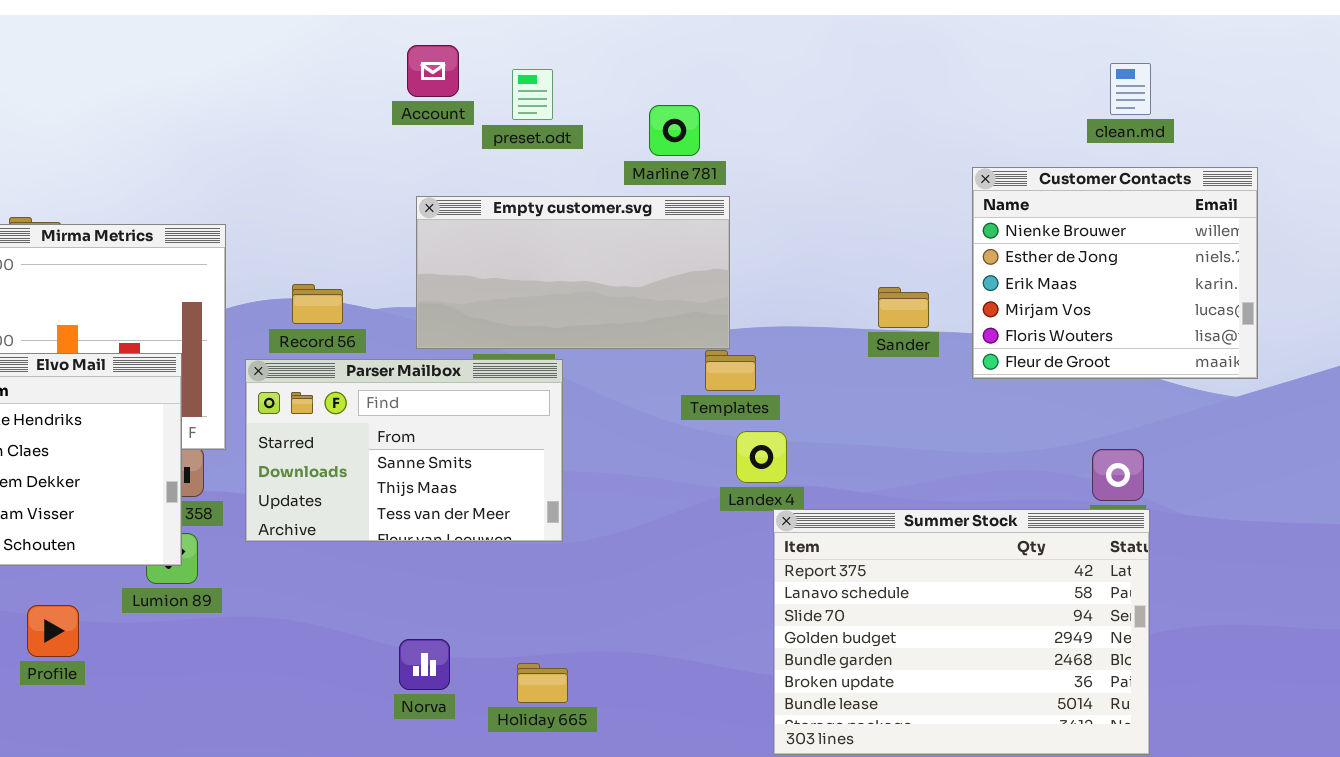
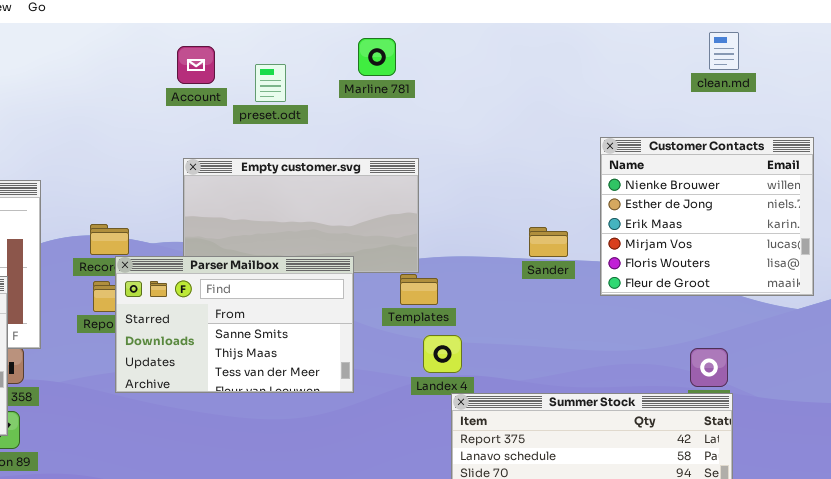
clean.md: [1110,63,1151,115] -> [709,32,739,70], moved
Marline 781: [649,105,700,156] -> [358,38,396,76], moved
Parser Mailbox: [245,359,563,542] -> [115,256,354,393], moved

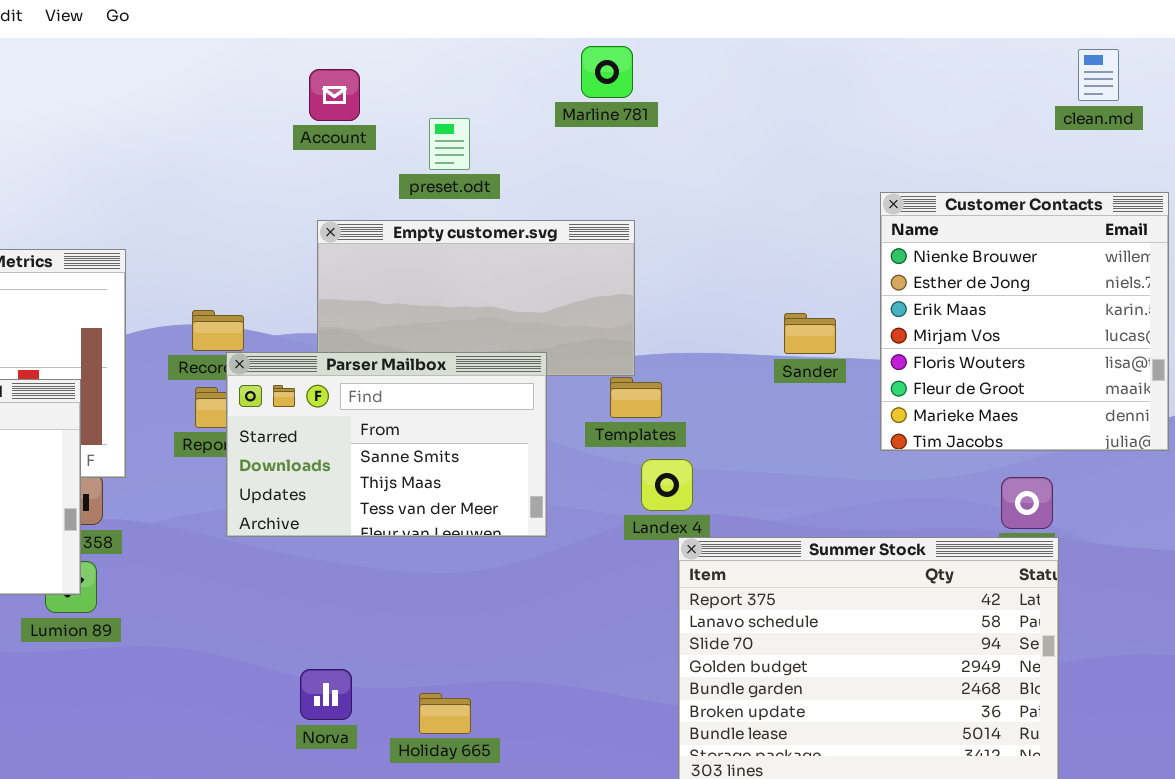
clean.md: [709,32,739,70] -> [1078,49,1119,101], moved
Marline 781: [358,38,396,76] -> [581,46,633,98], moved
preset.odt: [255,64,286,102] -> [429,118,470,170], moved
Customer Contacts: [600,137,814,296] -> [880,192,1169,451], resized

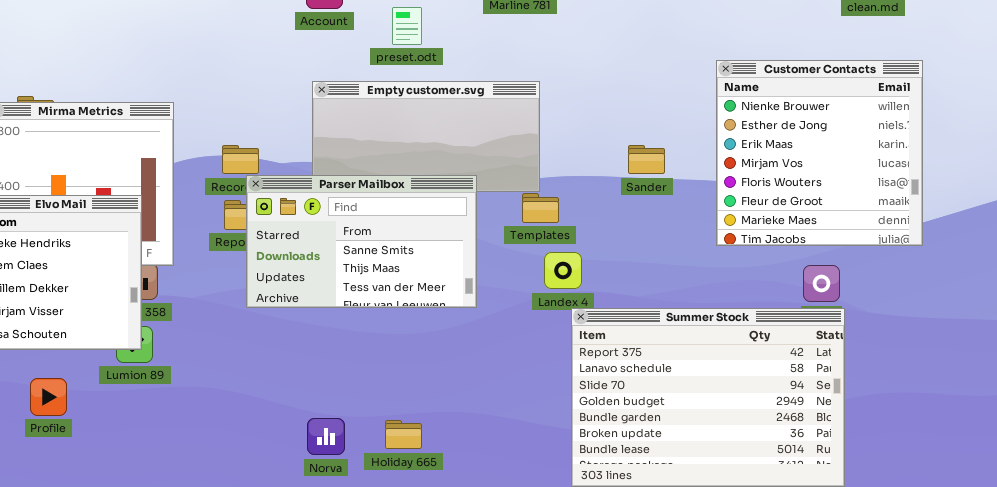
Sander: [784,313,836,354] -> [628,145,665,174], moved
Norva: [300,669,352,720] -> [307,418,345,455], moved

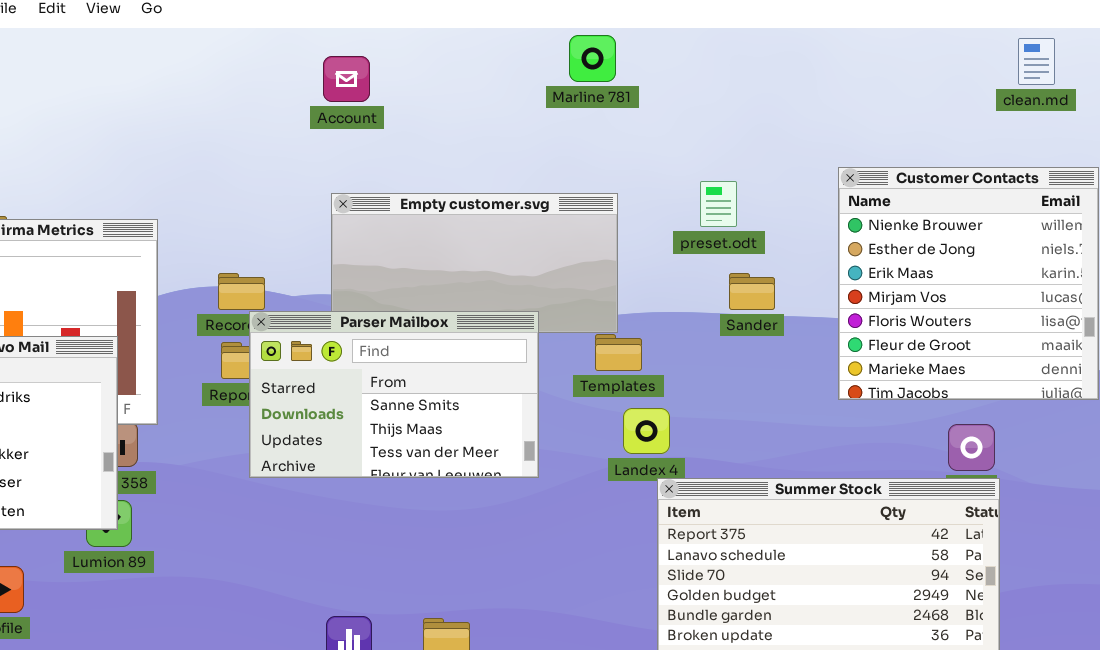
preset.odt: [392,7,422,45] -> [700,181,737,227], moved

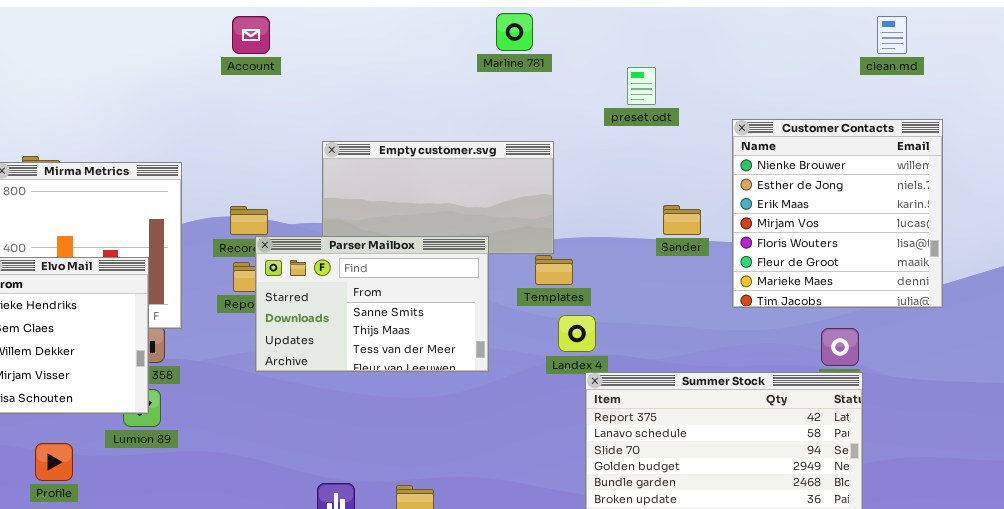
Marline 781: [569,35,616,82] -> [496,13,533,51], moved
Account: [323,56,370,102] -> [232,16,270,54], moved
preset.odt: [700,181,737,227] -> [627,67,656,105], moved
Sander: [729,273,775,310] -> [663,205,701,235], moved

